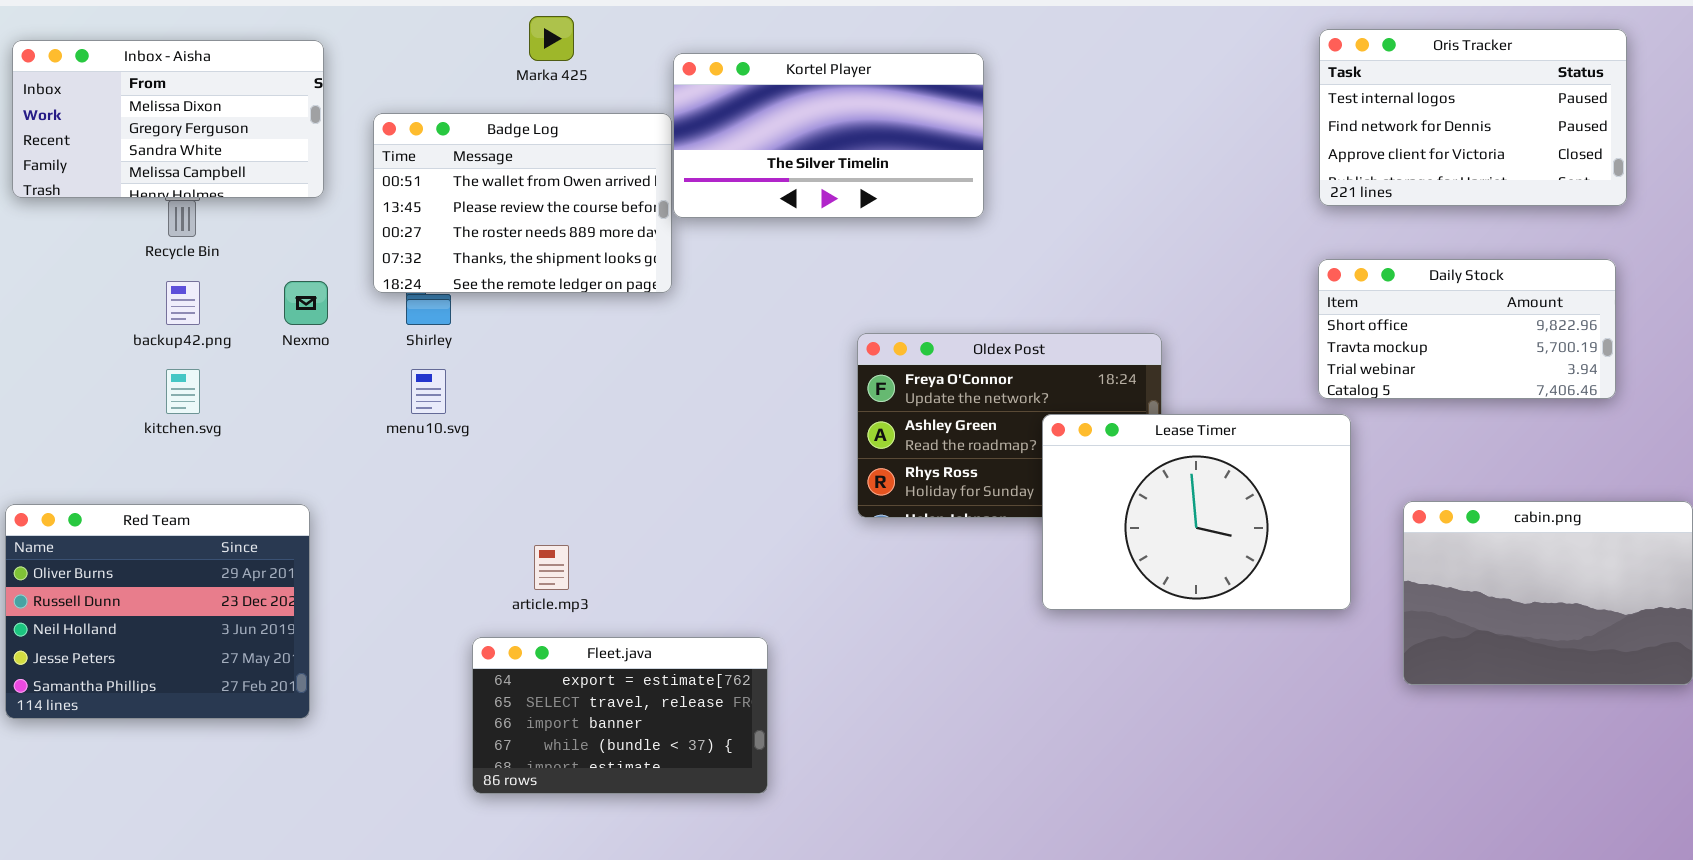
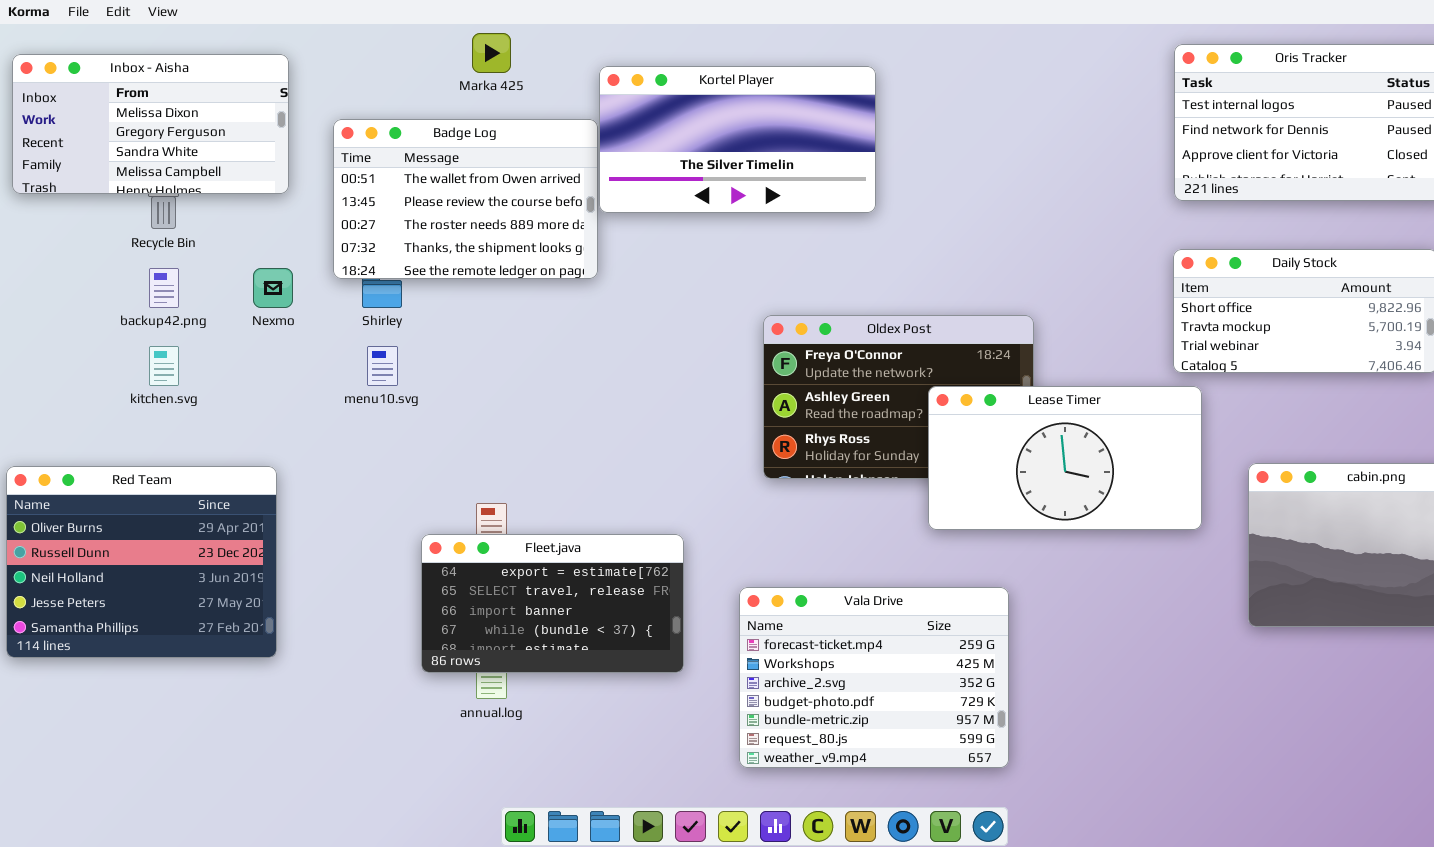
Lease Timer: [1042,414,1351,610] -> [928,386,1202,530], resized
Fleet.java: [472,637,768,794] -> [421,534,684,673], moved
Vala Drive: none -> [739,587,1009,768], opened

